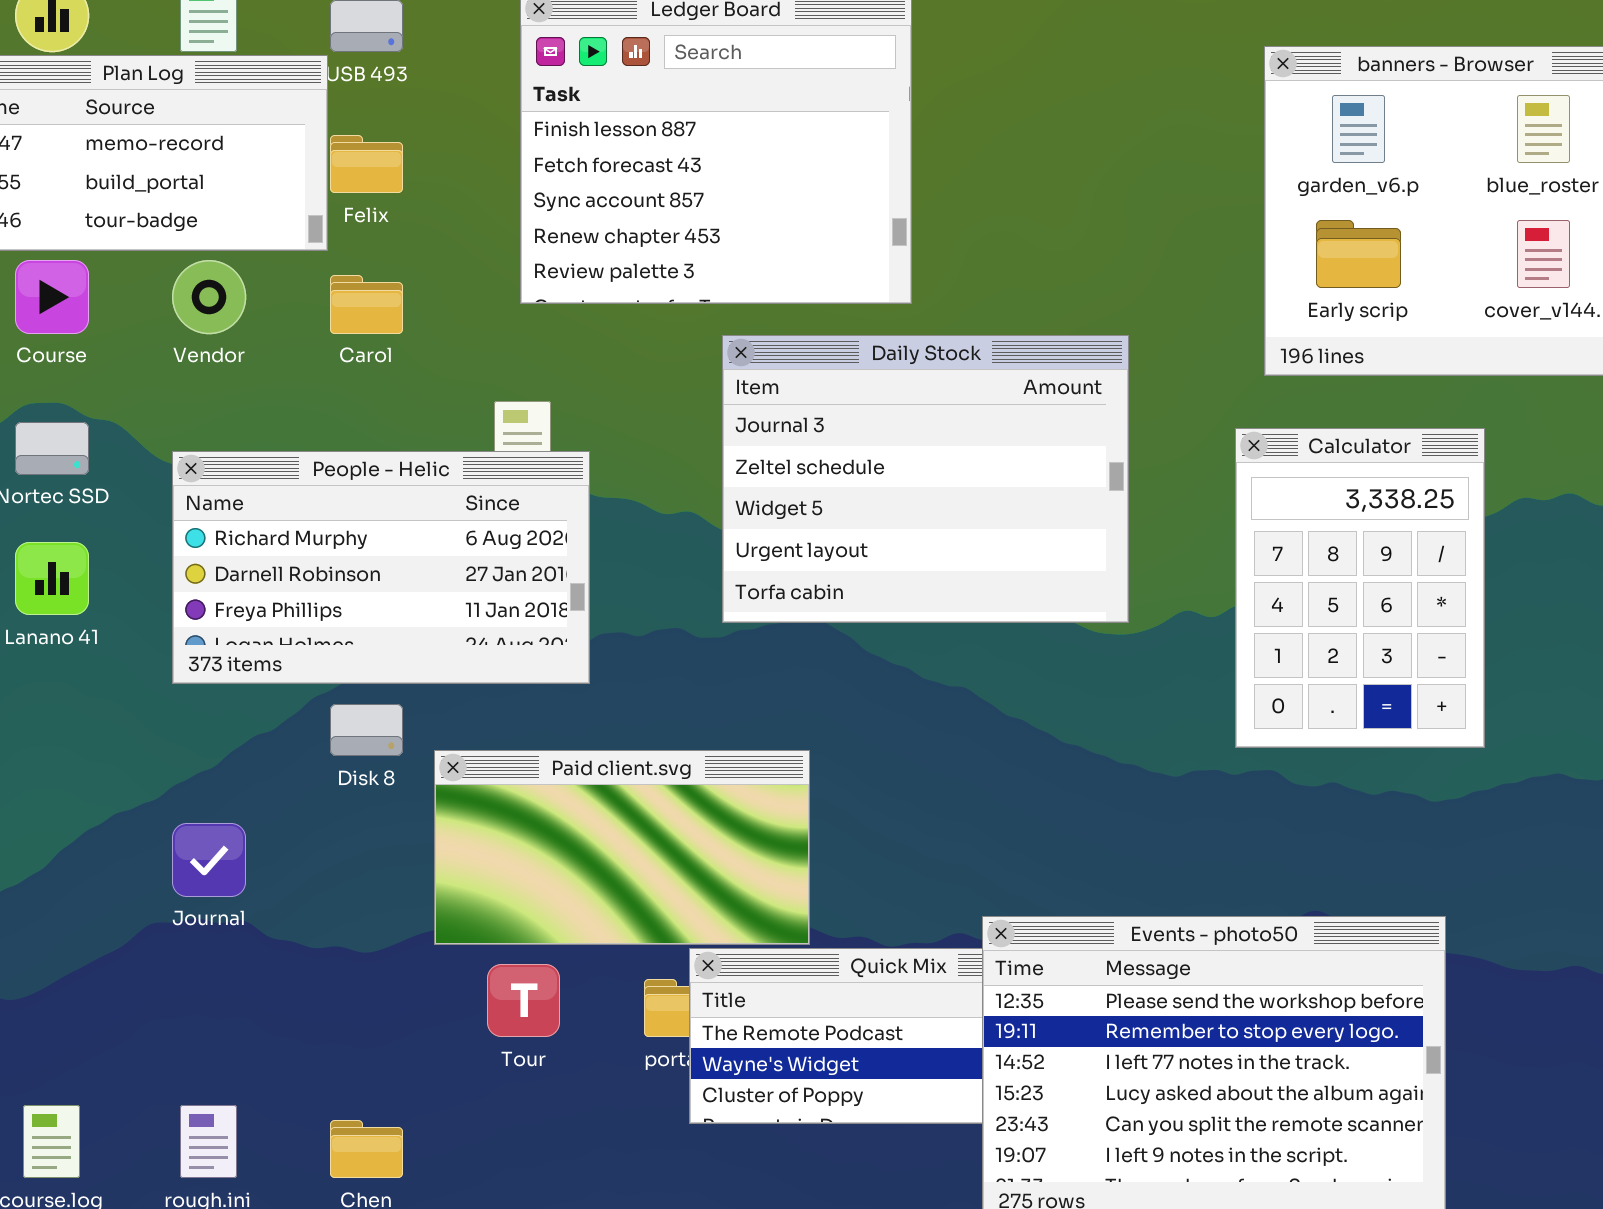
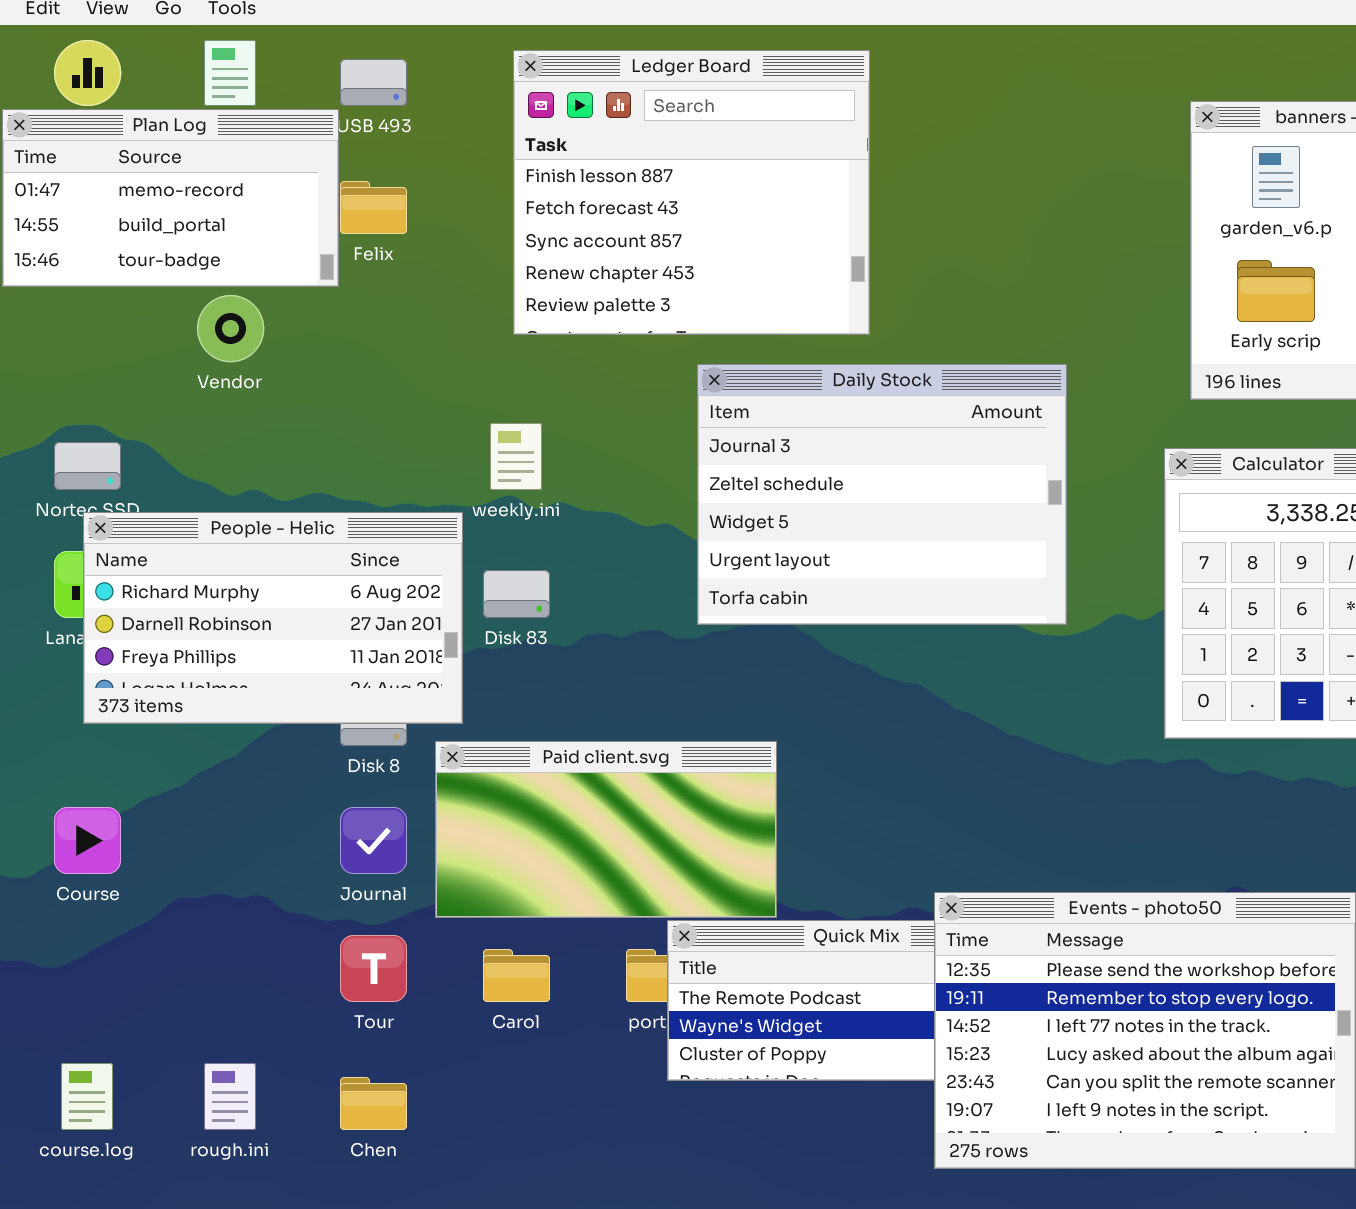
Course: [15,260,89,334] -> [54,807,121,874], moved
Carol: [330,275,403,334] -> [483,949,550,1002], moved
People - Helic: [172,451,590,684] -> [83,512,463,724], moved
Journal: [172,823,246,897] -> [340,807,407,874], moved
Tour: [487,964,560,1037] -> [340,935,407,1002], moved

